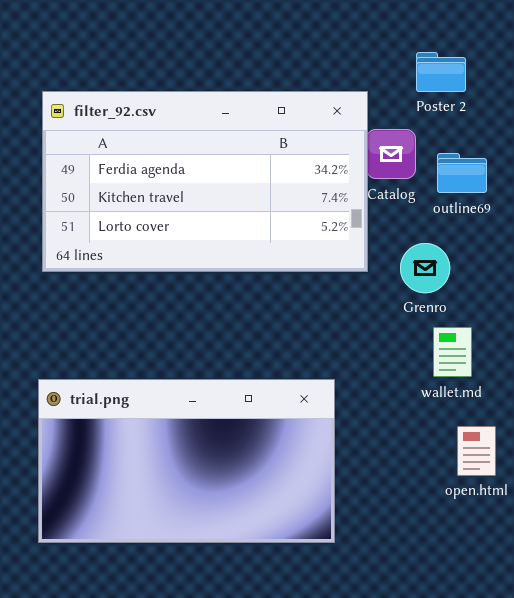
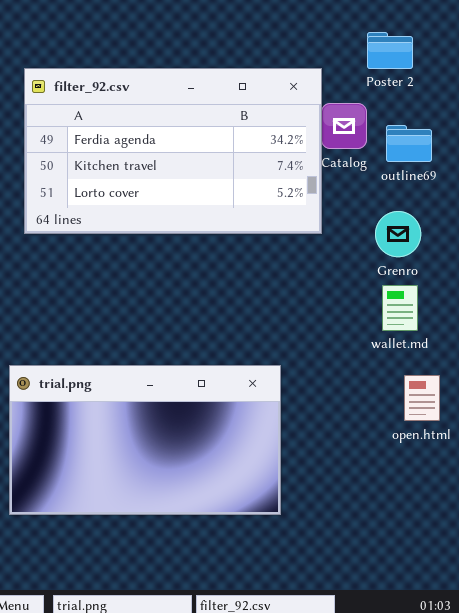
Grenro: [400,243,450,293] -> [375,211,421,257], moved
trial.png: [38,379,335,543] -> [9,365,281,515], moved

